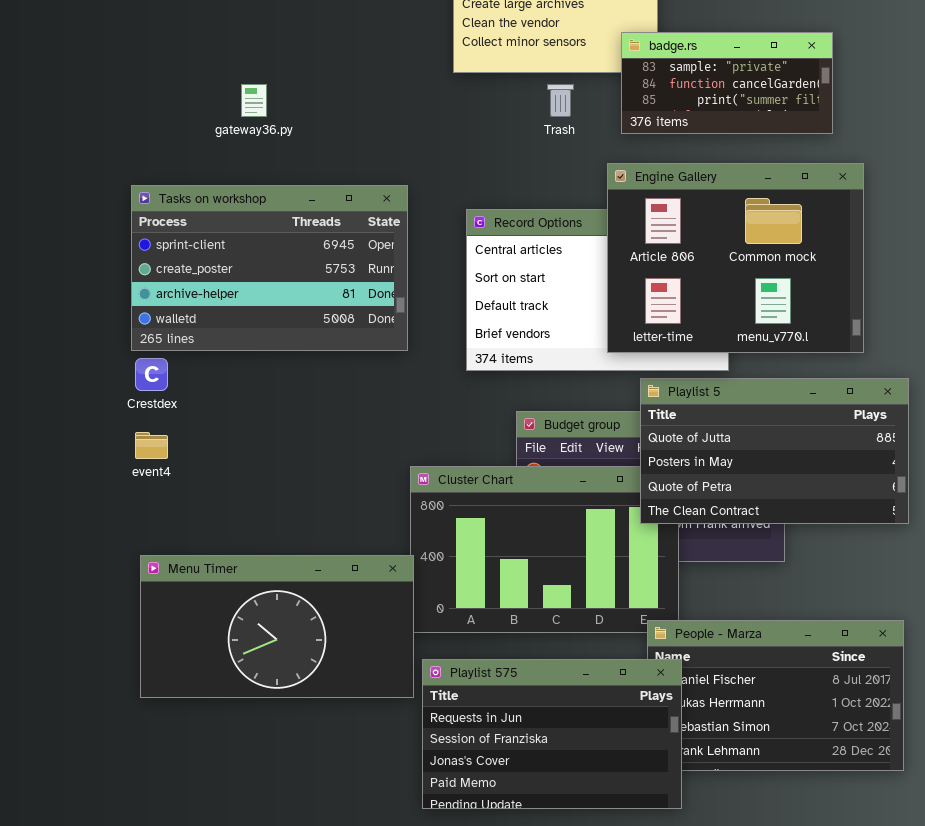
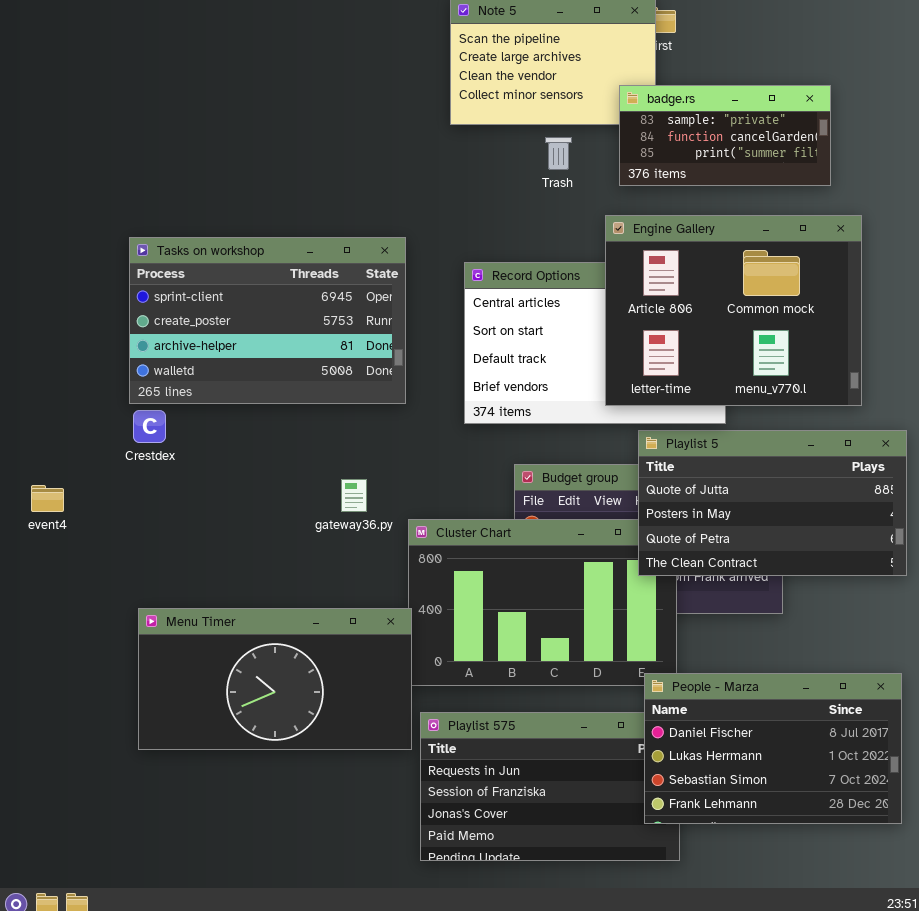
gateway36.py: [241,84,267,117] -> [341,479,367,512], moved
event4: [135,432,168,459] -> [31,485,64,512], moved
People - Marza: [647,620,904,771] -> [644,673,902,824], raised

